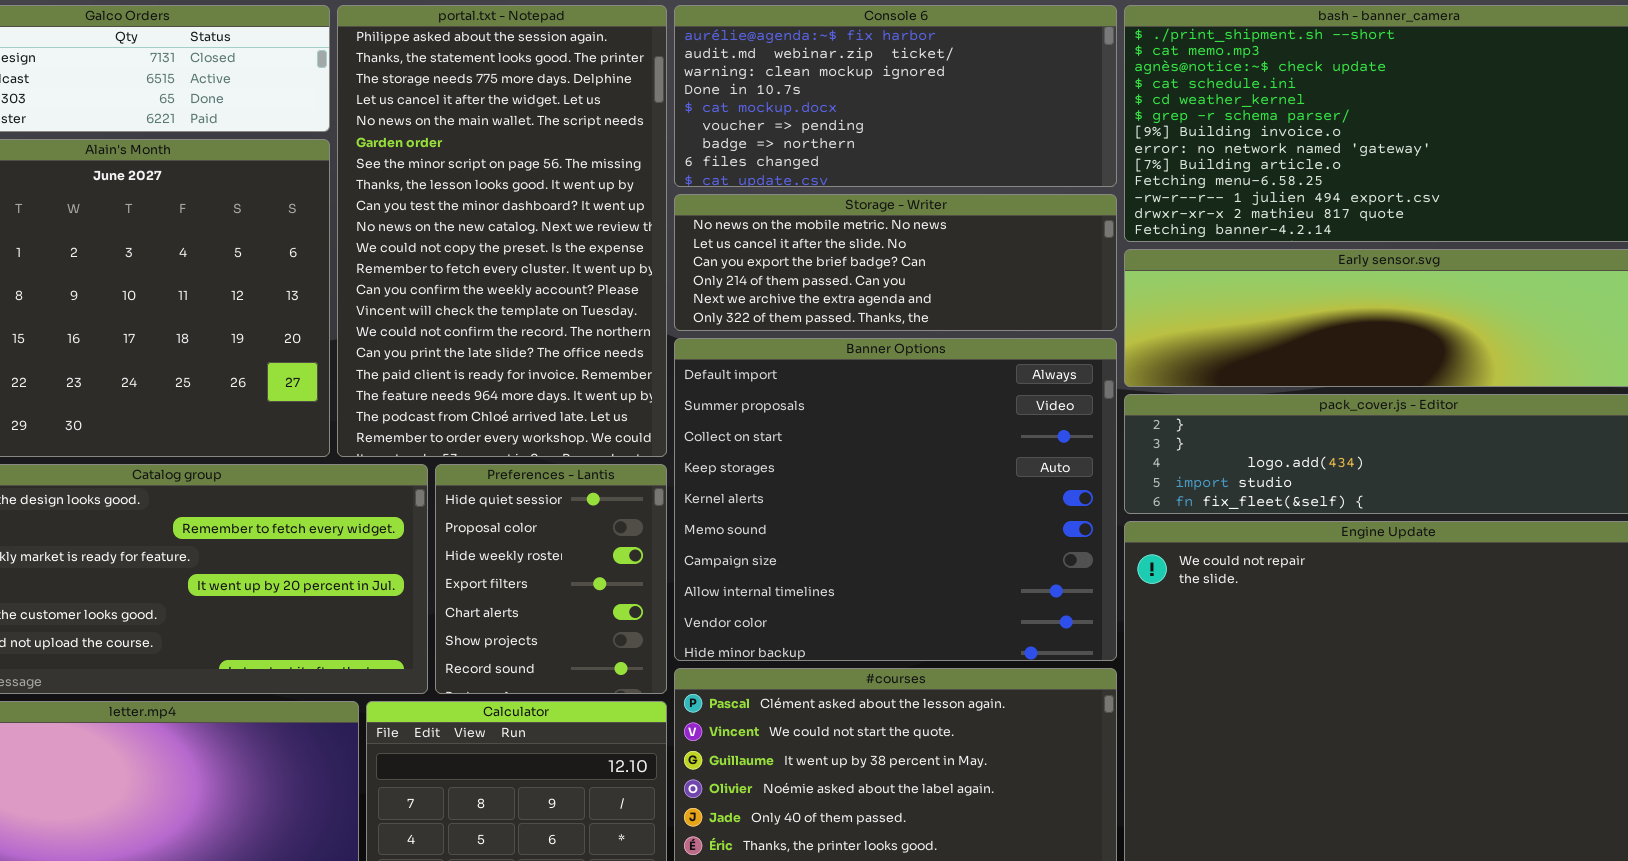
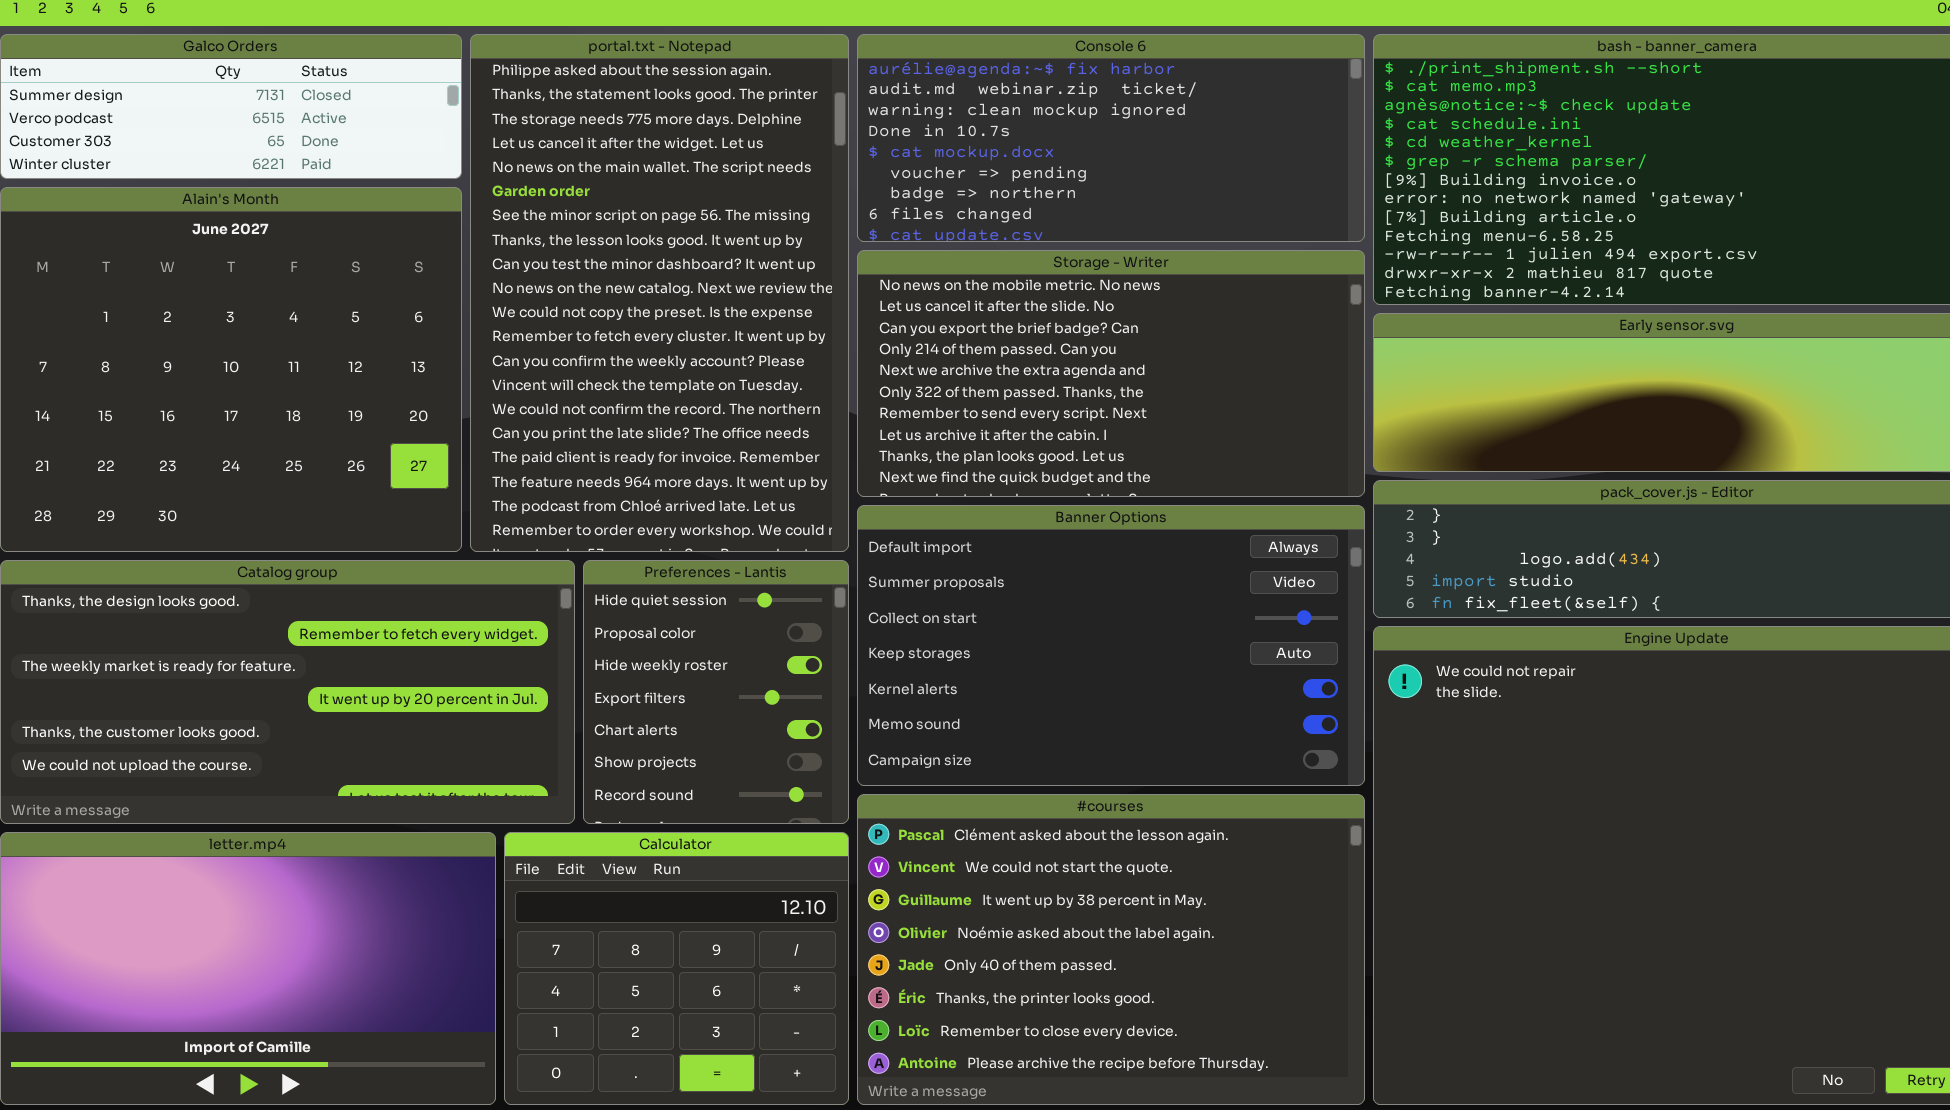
Storage - Writer: [674,194,1117,331] -> [857,250,1365,497], resized
Banner Options: [674,338,1117,661] -> [857,505,1365,786], resized

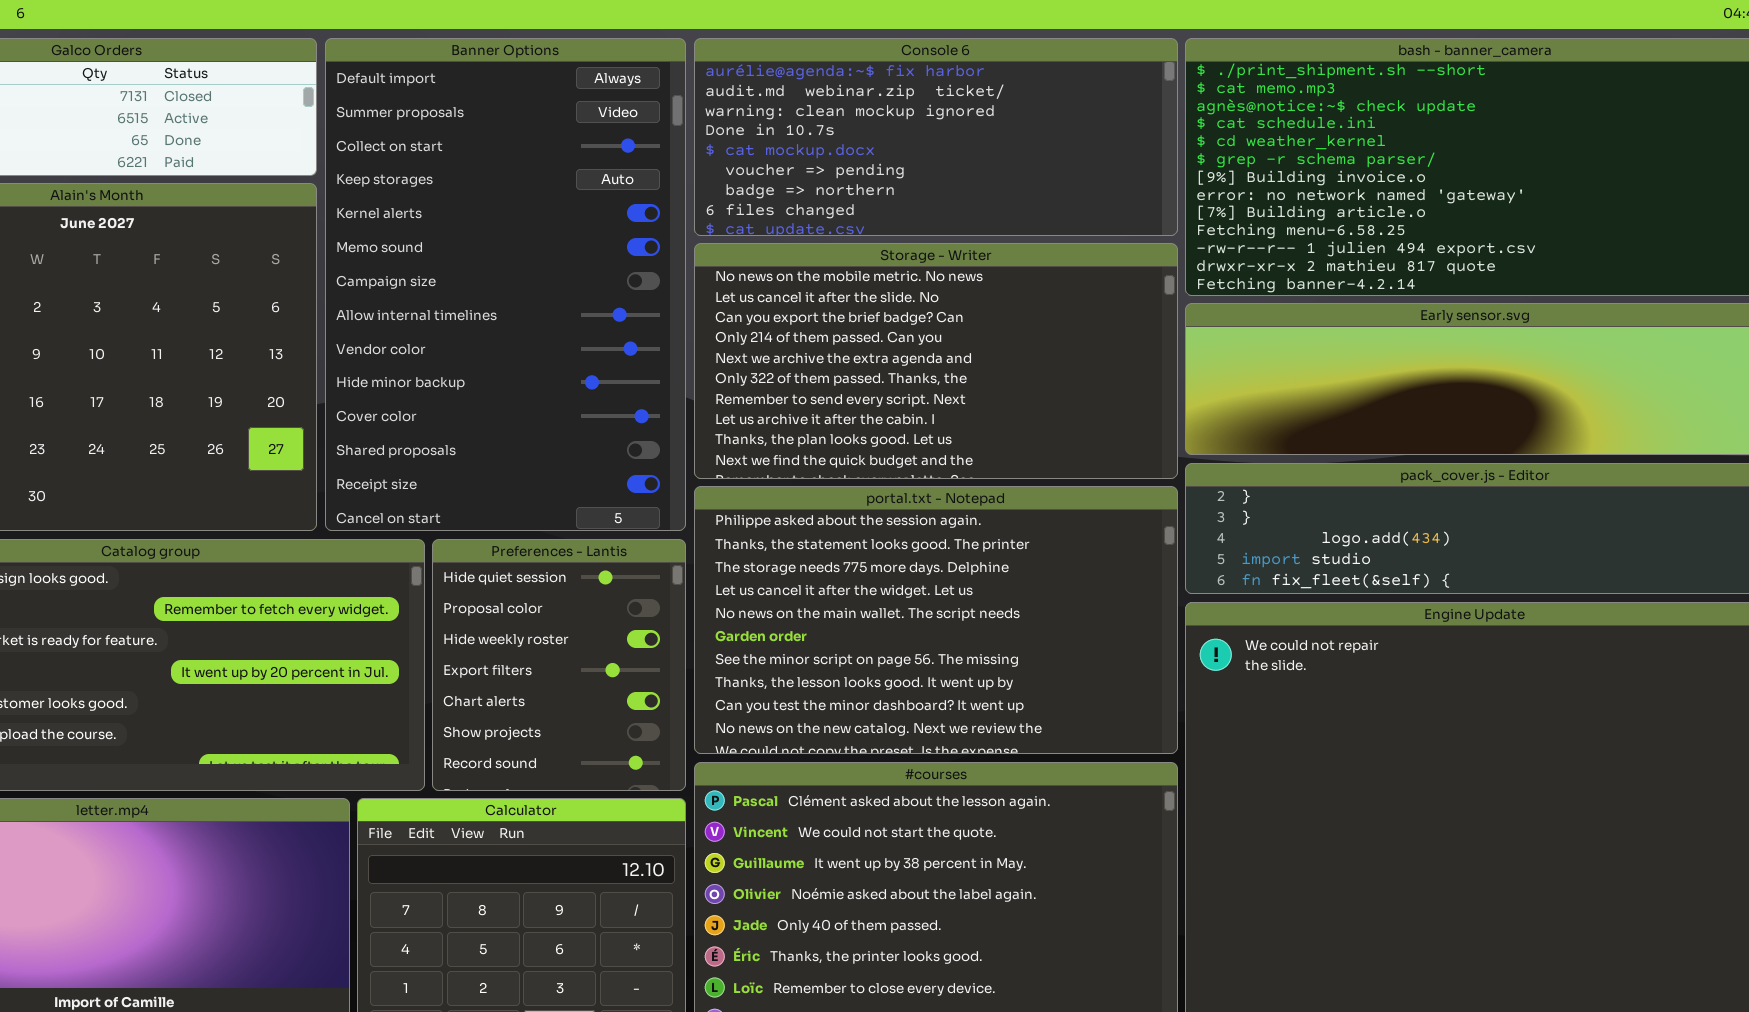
portal.txt - Notepad: [470,34,849,552] -> [694,486,1178,754], moved, resized
Banner Options: [857,505,1365,786] -> [325,38,686,531], moved, resized

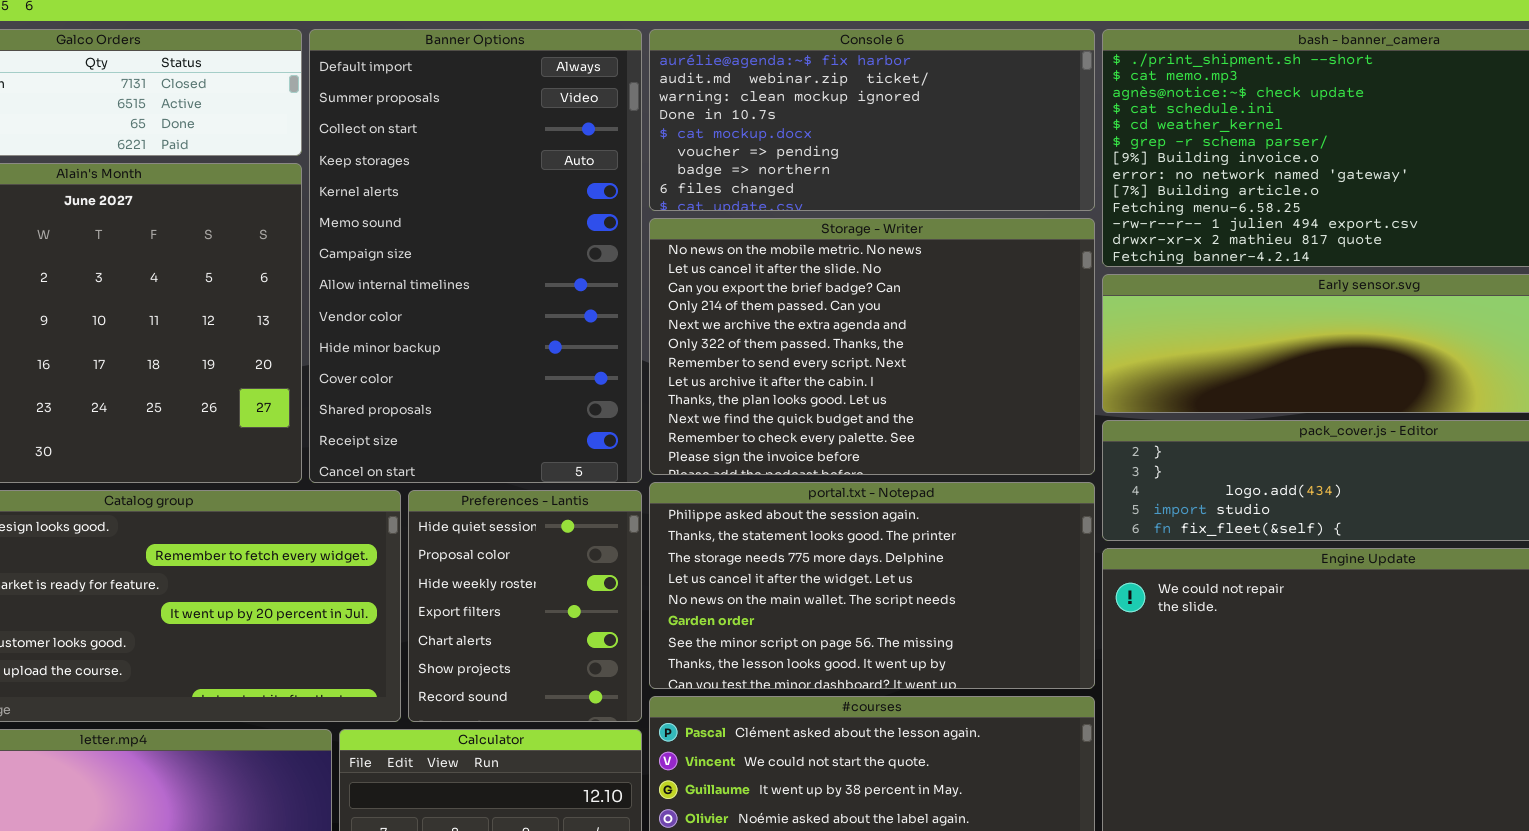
Storage - Writer: [694,243,1178,479] -> [649,218,1095,475], resized
portal.txt - Notepad: [694,486,1178,754] -> [649,482,1095,689], resized

